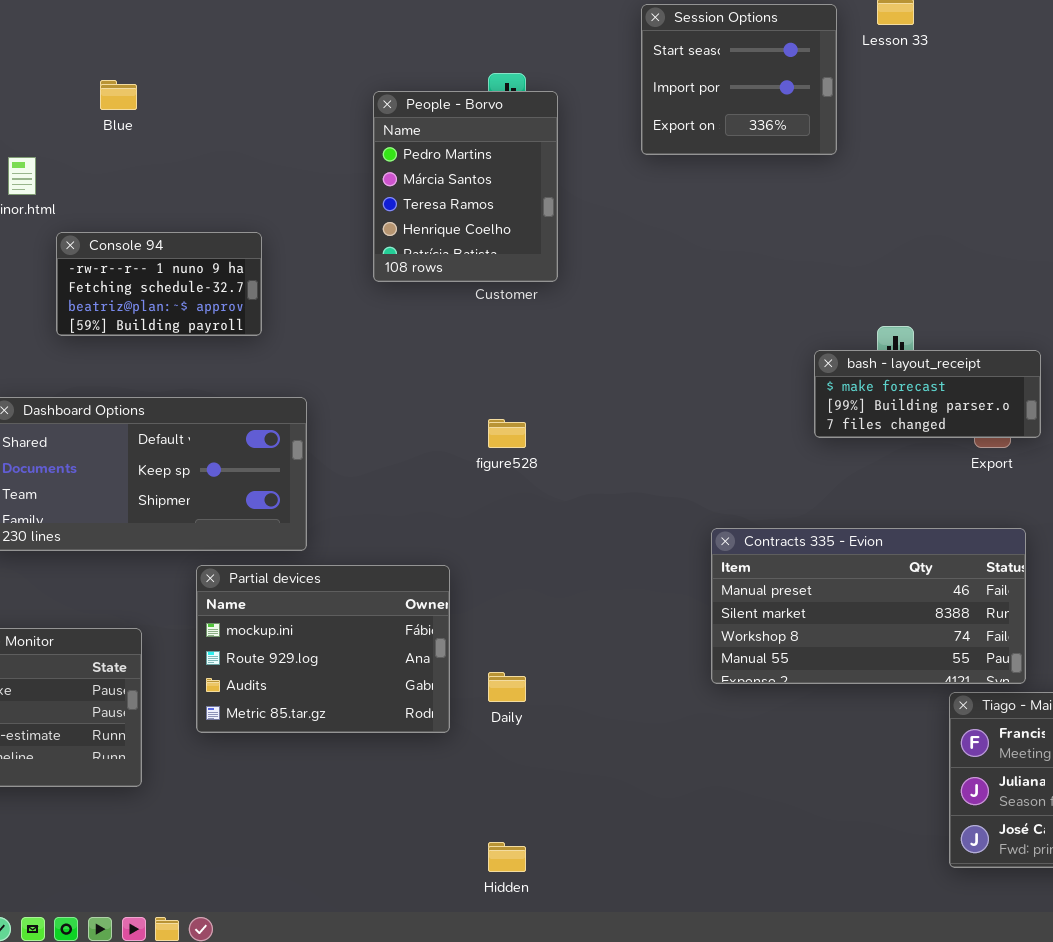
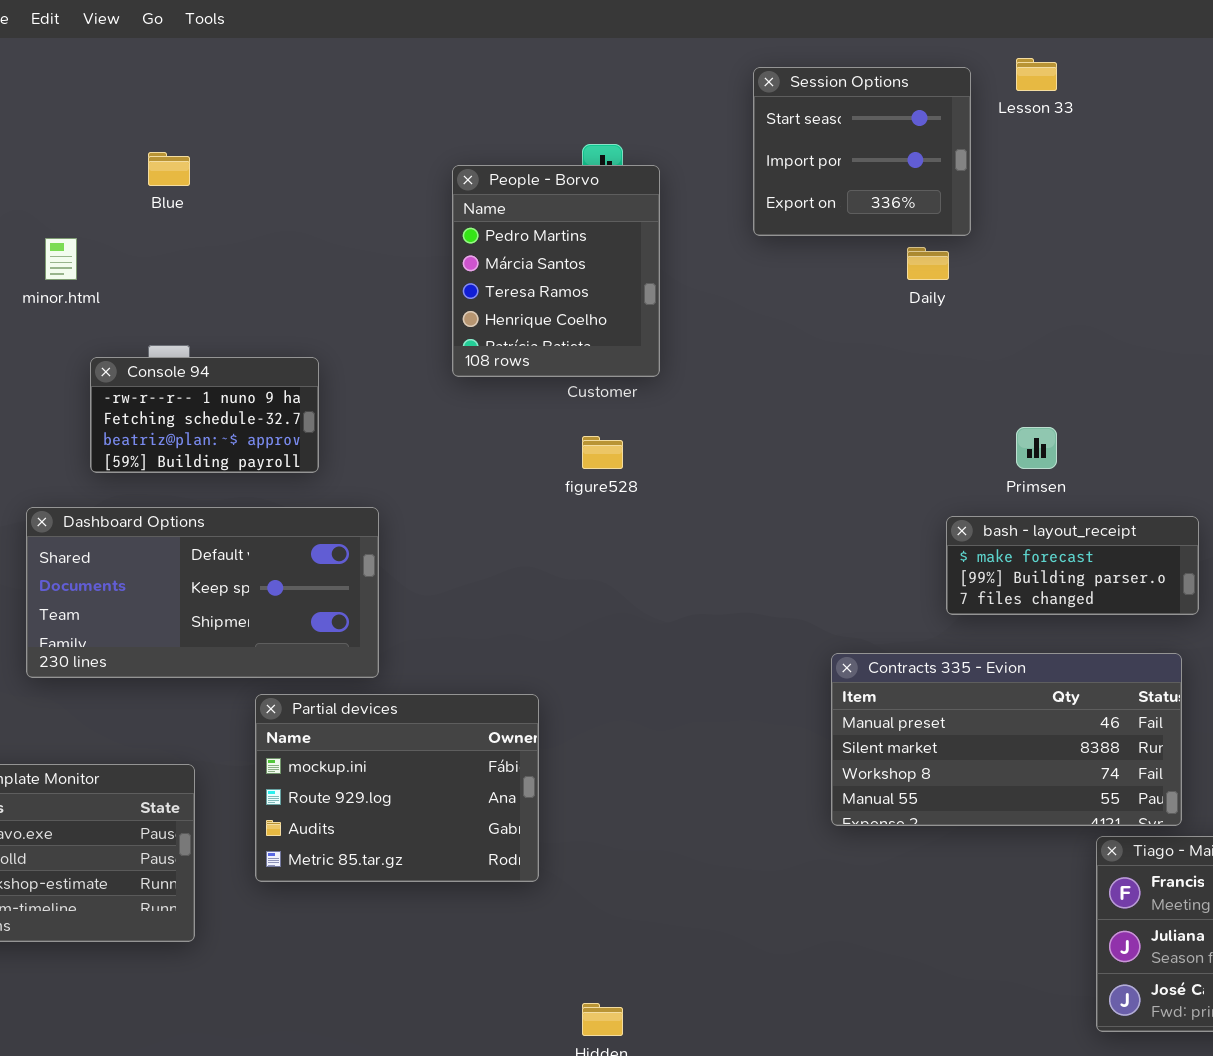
Console 94: [56,232,262,336] -> [90,357,319,473], moved
bash - layout_receipt: [814,350,1041,438] -> [946,516,1199,615], moved
figure528: [488,419,526,448] -> [582,436,623,469], moved
Daily: [488,672,526,702] -> [907,247,949,280], moved

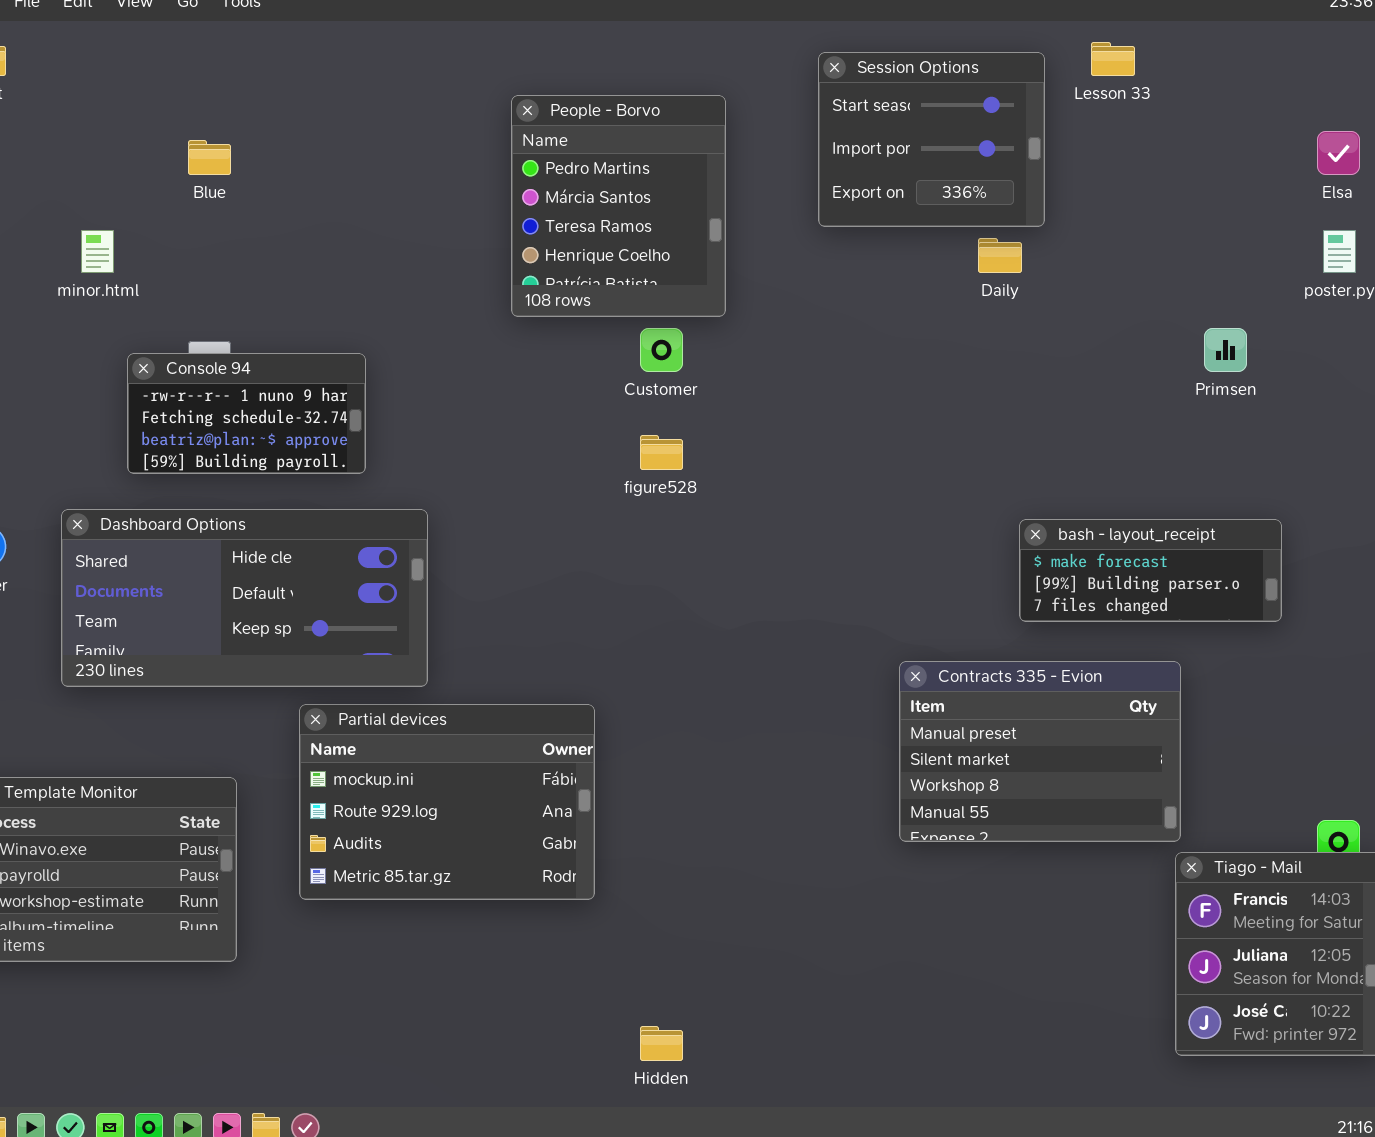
People - Borvo: [452,165,660,377] -> [511,95,726,317], moved
Primsen: [1016,427,1057,469] -> [1204,328,1247,372], moved
Dashboard Options: [26,507,379,678] -> [61,509,428,687], scrolled up 1 row
Contracts 335 - Evion: [831,653,1182,826] -> [899,661,1181,842], resized

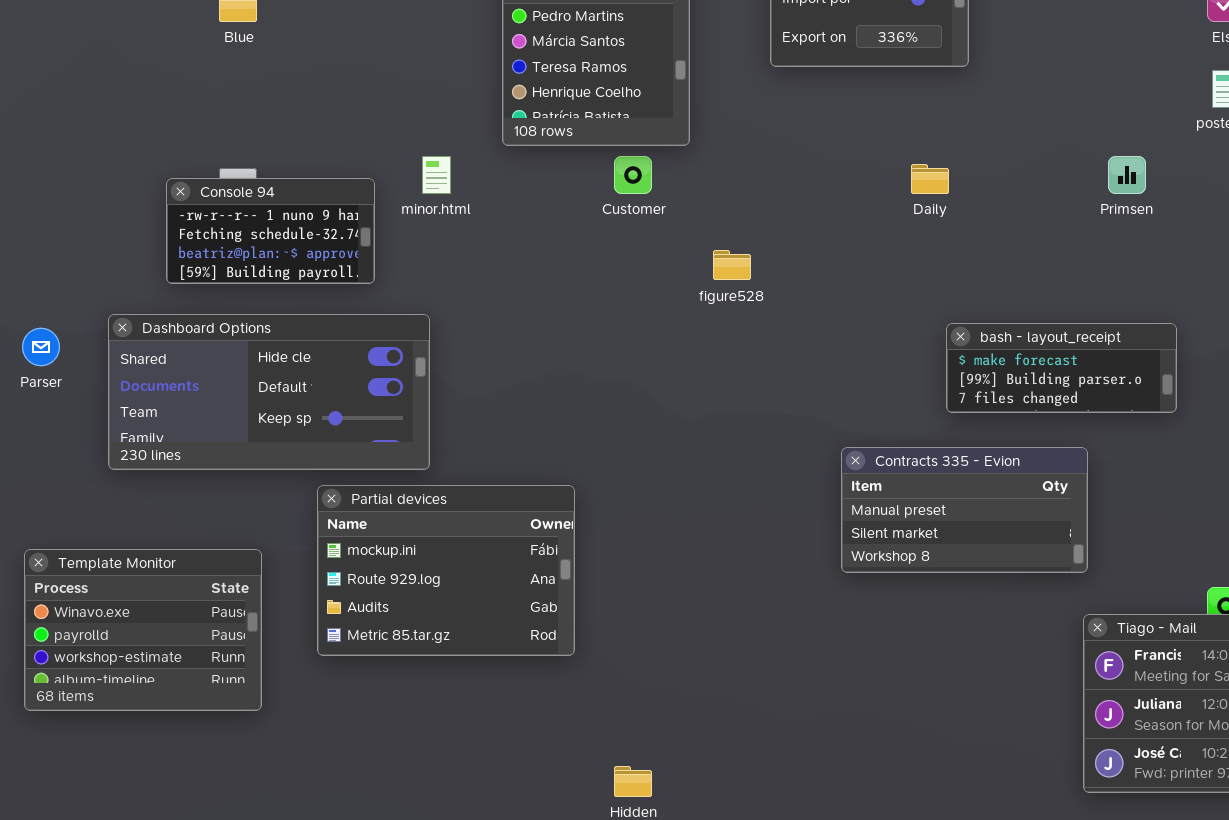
minor.html: [81,230,114,273] -> [422,156,451,194], moved
Daily: [978,238,1022,273] -> [911,164,949,194], moved
figure528: [640,435,683,470] -> [713,250,751,280], moved
Contracts 335 - Evion: [899,661,1181,842] -> [841,447,1088,573], resized

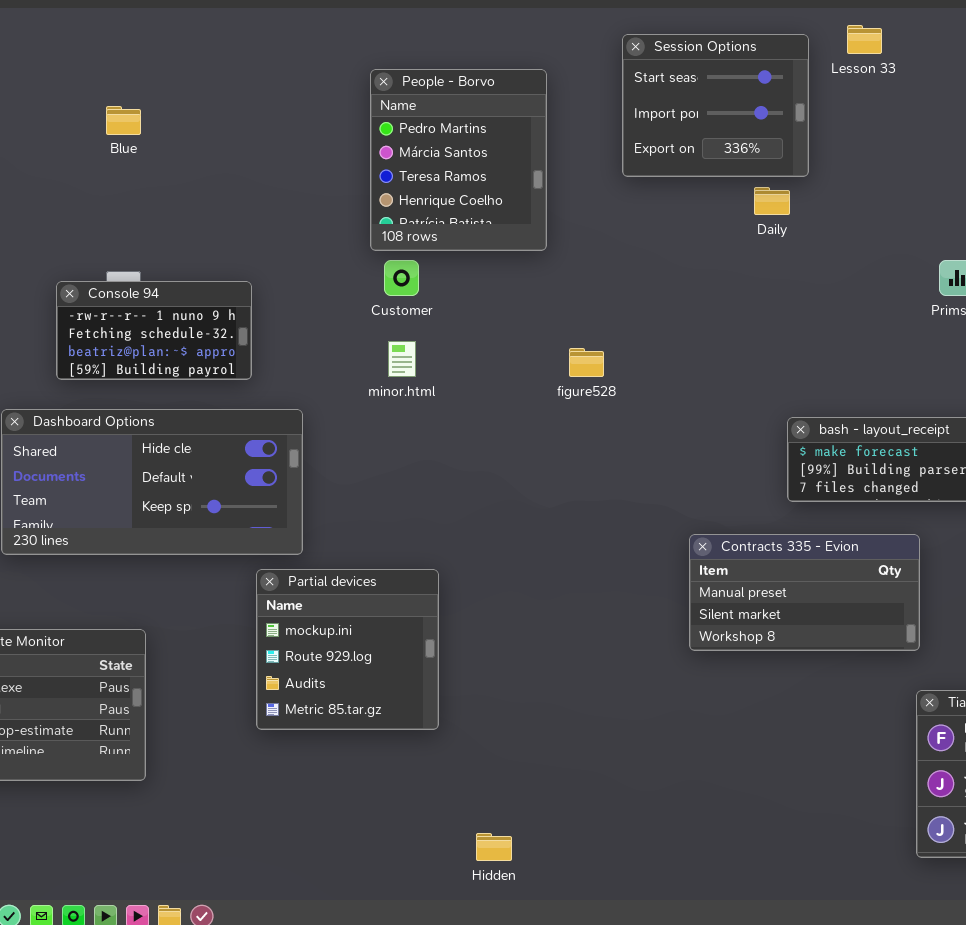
minor.html: [422,156,451,194] -> [388,341,416,377], moved
Customer: [614,156,652,194] -> [384,260,419,296], moved
Daily: [911,164,949,194] -> [754,187,790,215], moved
Partial devices: [317,485,575,656] -> [256,569,439,730], resized

